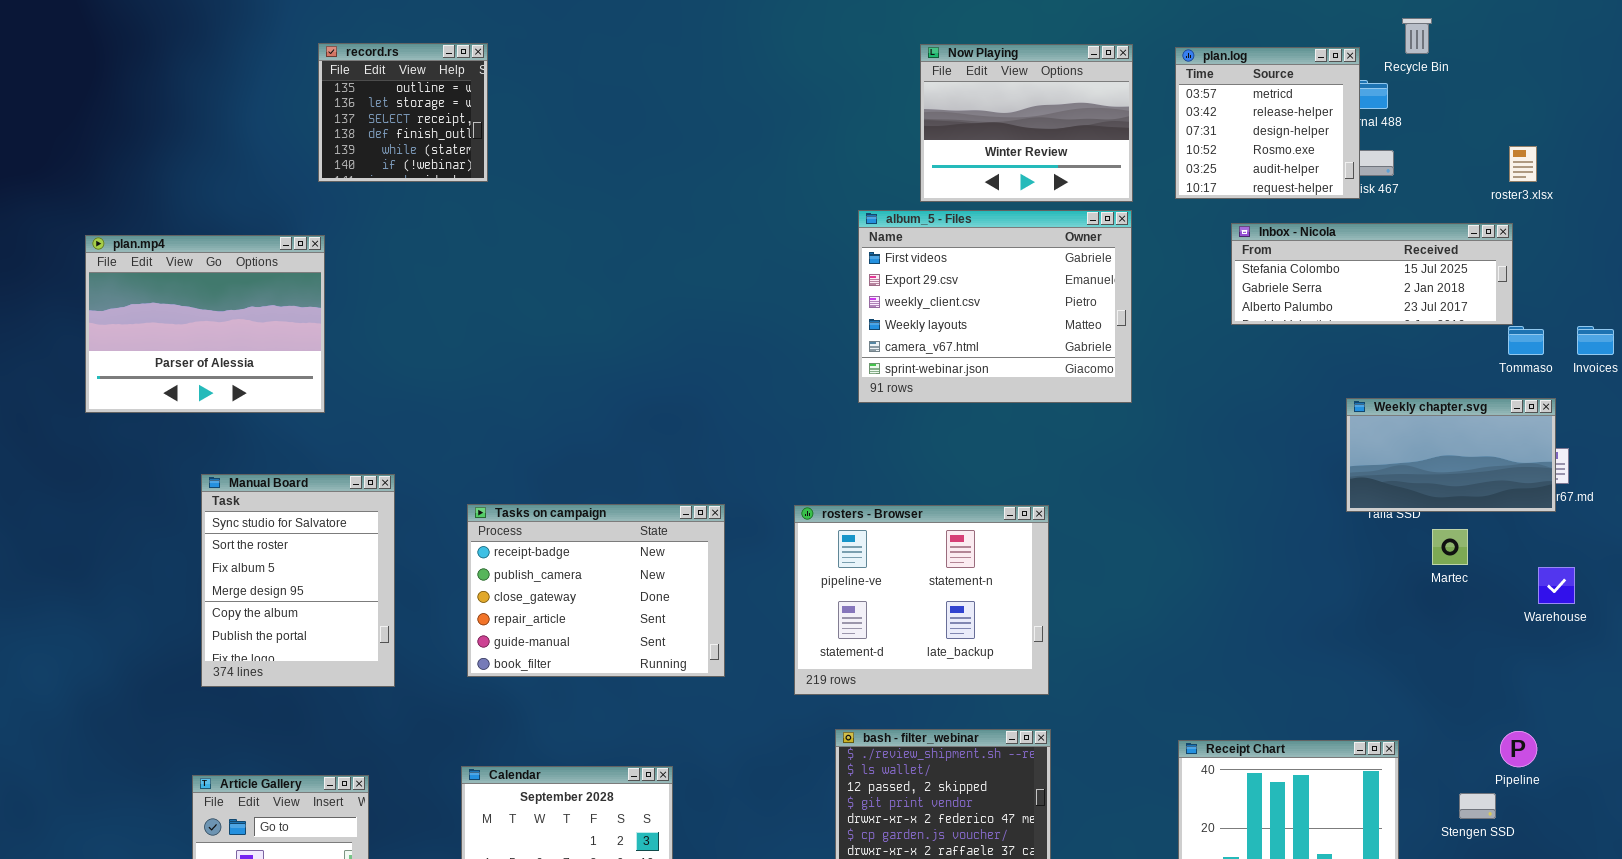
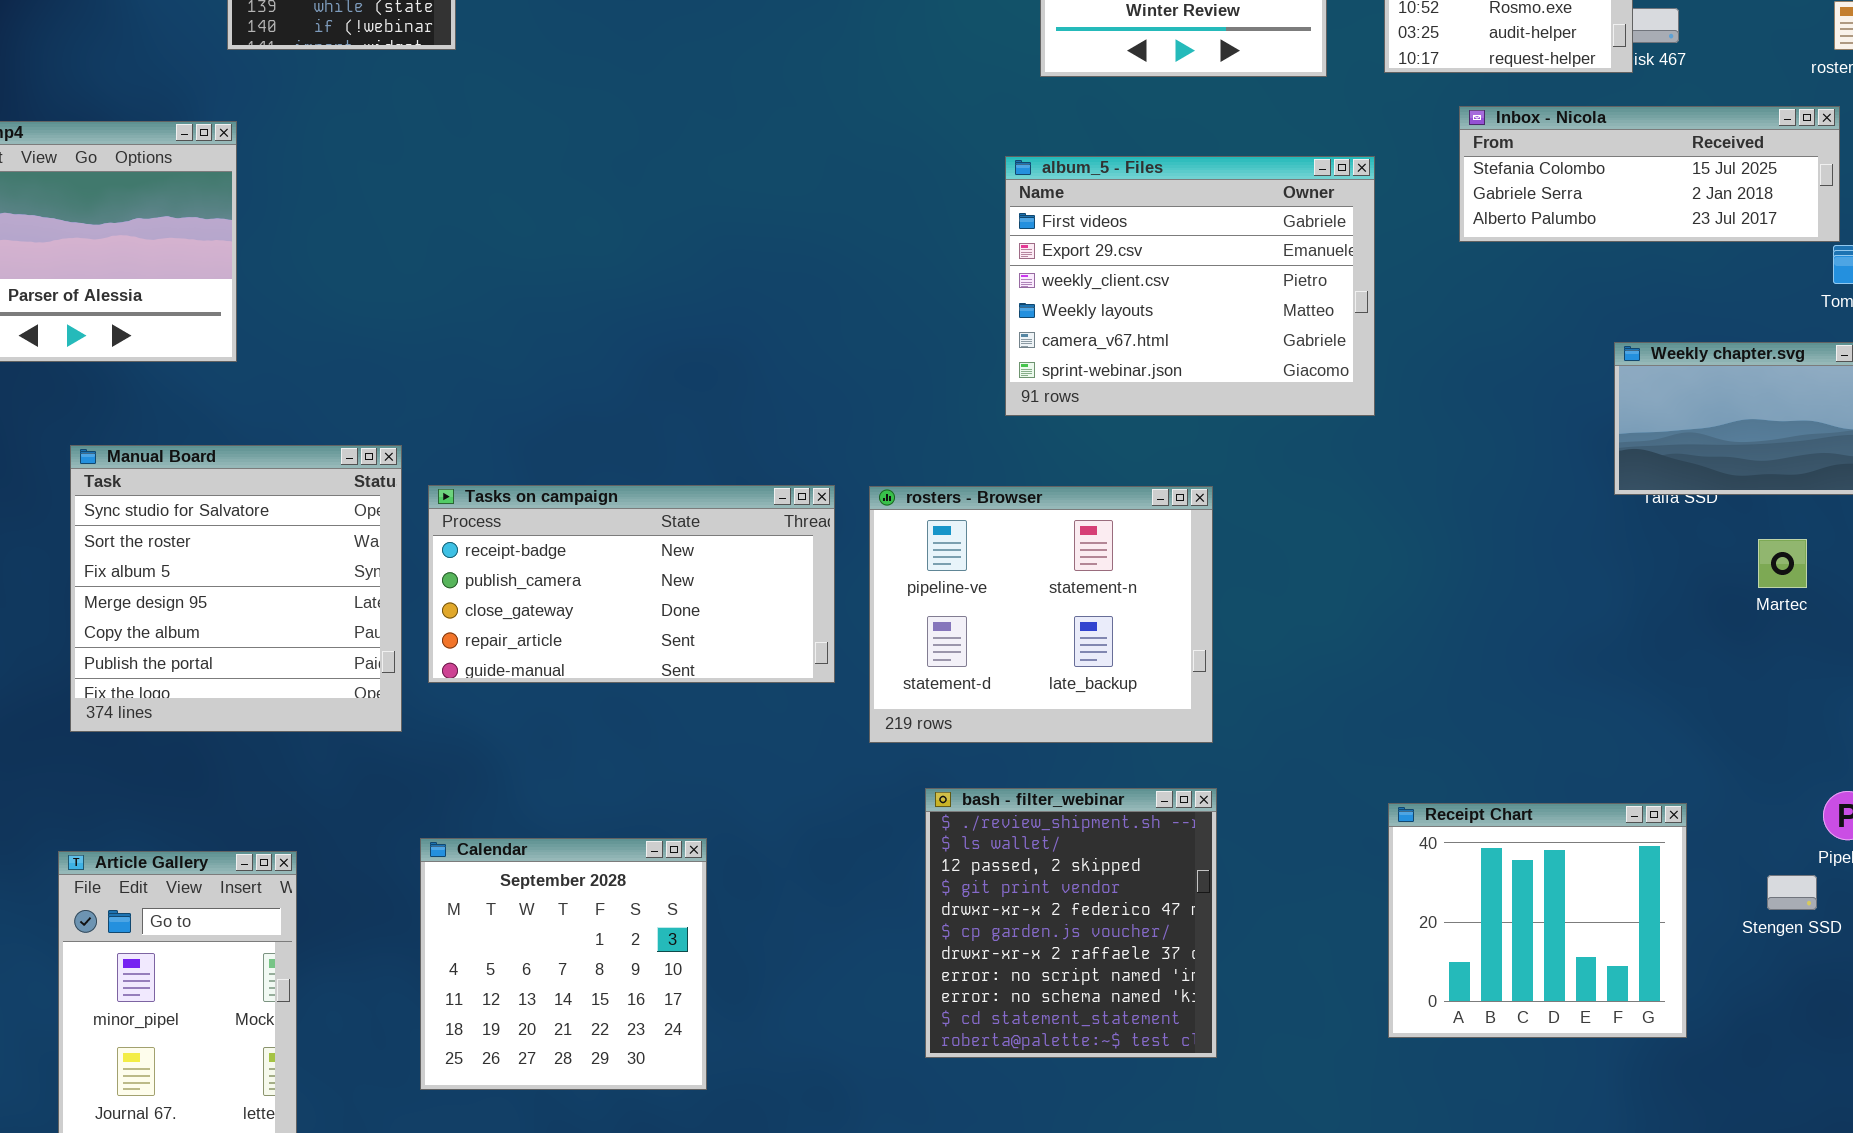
album_5 - Files: [858,210,1132,403] -> [1005,156,1375,416], moved
Manual Board: [201,474,395,687] -> [70,445,402,732], resized
Tasks on campaign: [467,504,725,677] -> [428,485,835,683], resized
Martec: [1432,529,1468,565] -> [1758,539,1807,588], moved

